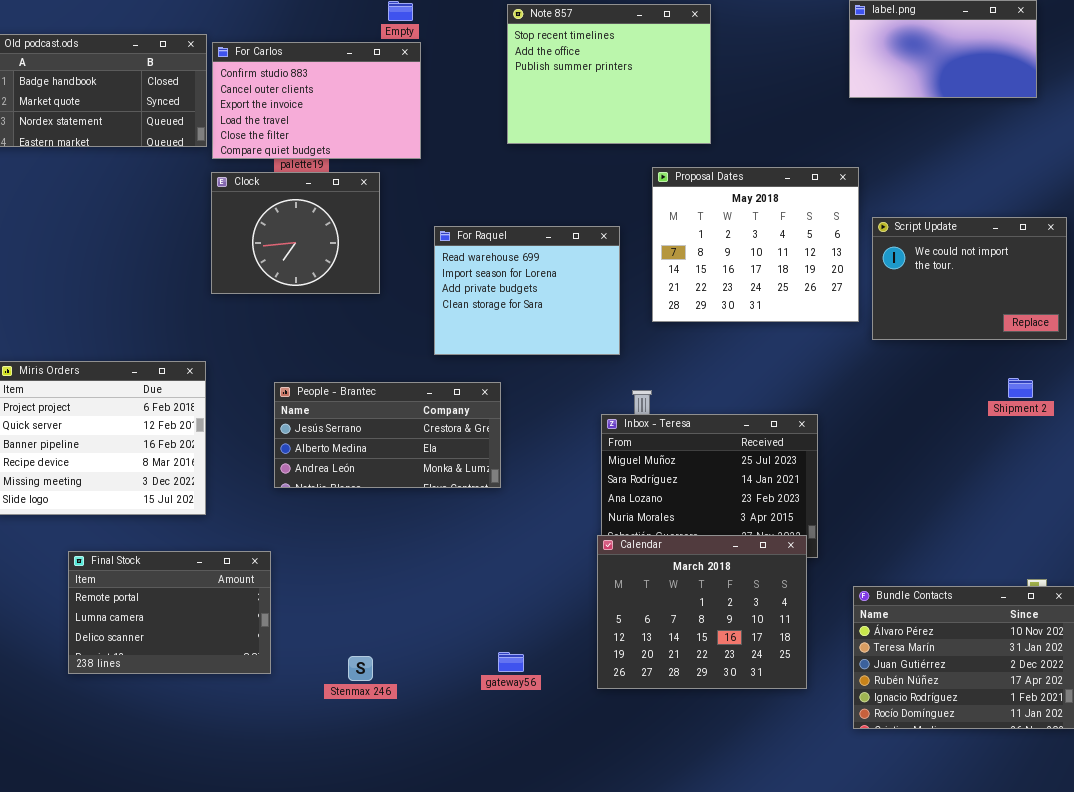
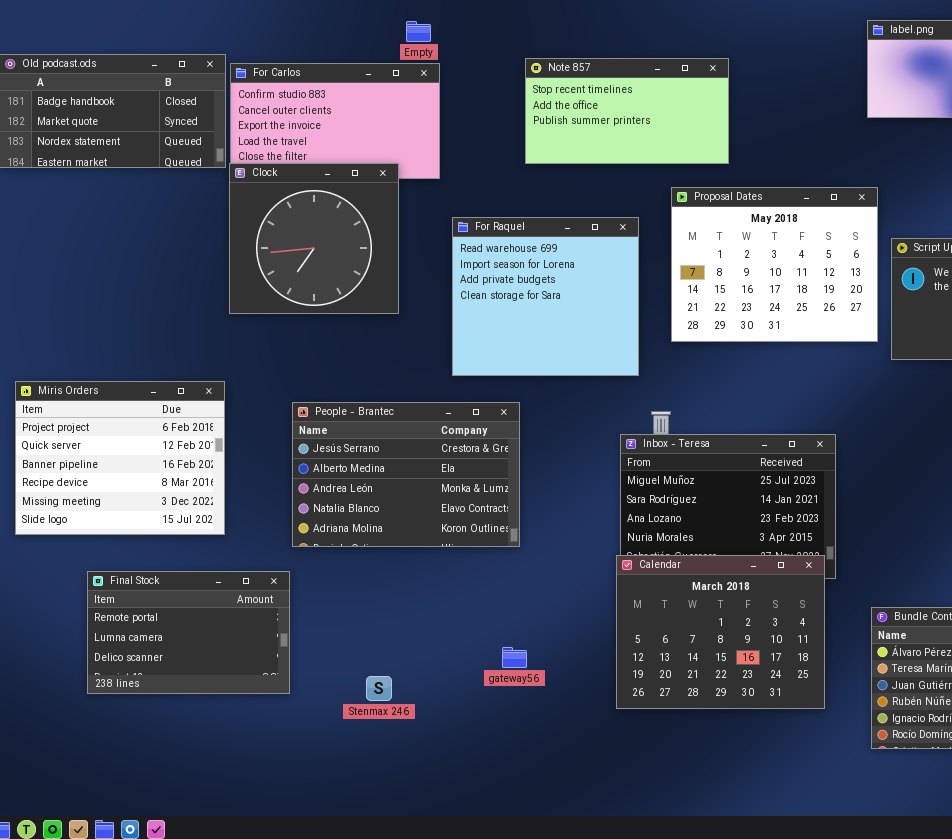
Note 857: [507,4,711,144] -> [525,58,729,164], resized
Clock: [211,172,380,294] -> [229,163,399,314], resized
For Raquel: [434,226,620,355] -> [452,217,639,376], resized
People - Brantec: [274,382,501,488] -> [292,402,520,547], resized
gateway56: [498,652,524,672] -> [502,647,527,668], moved

